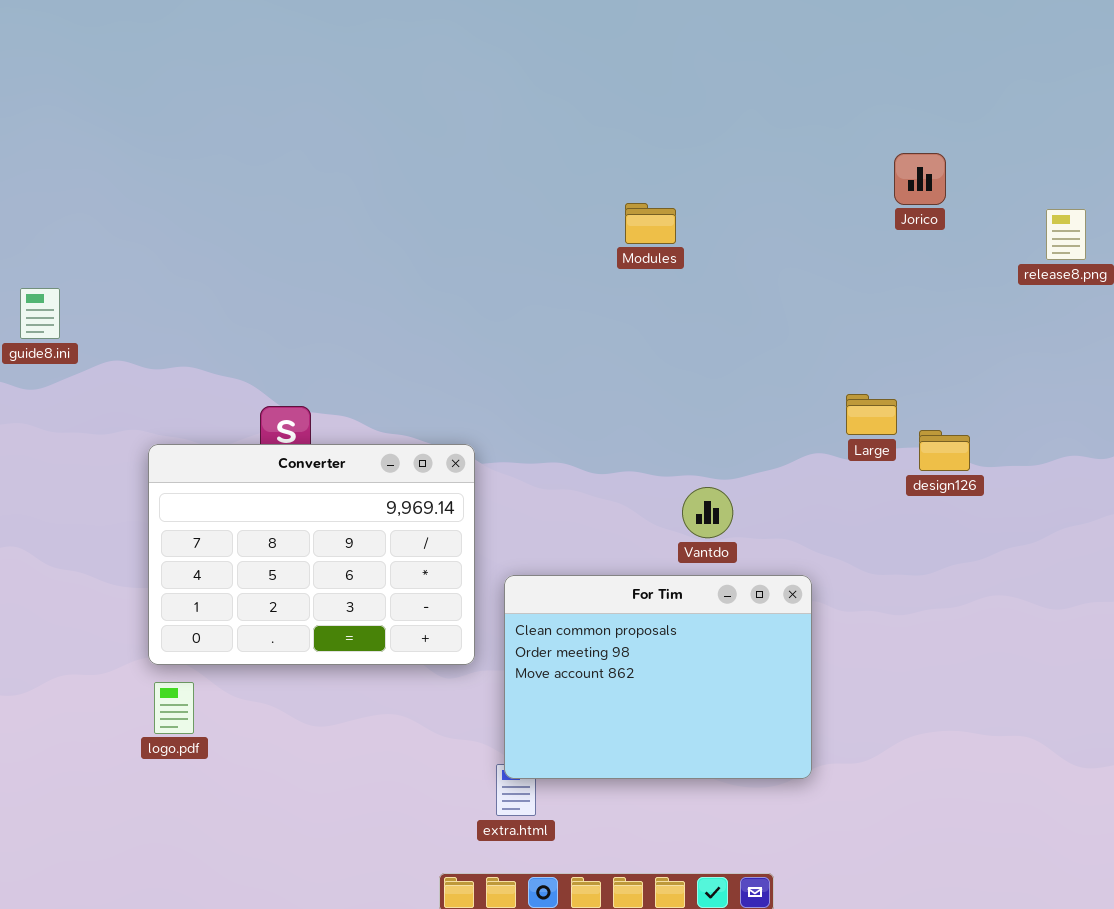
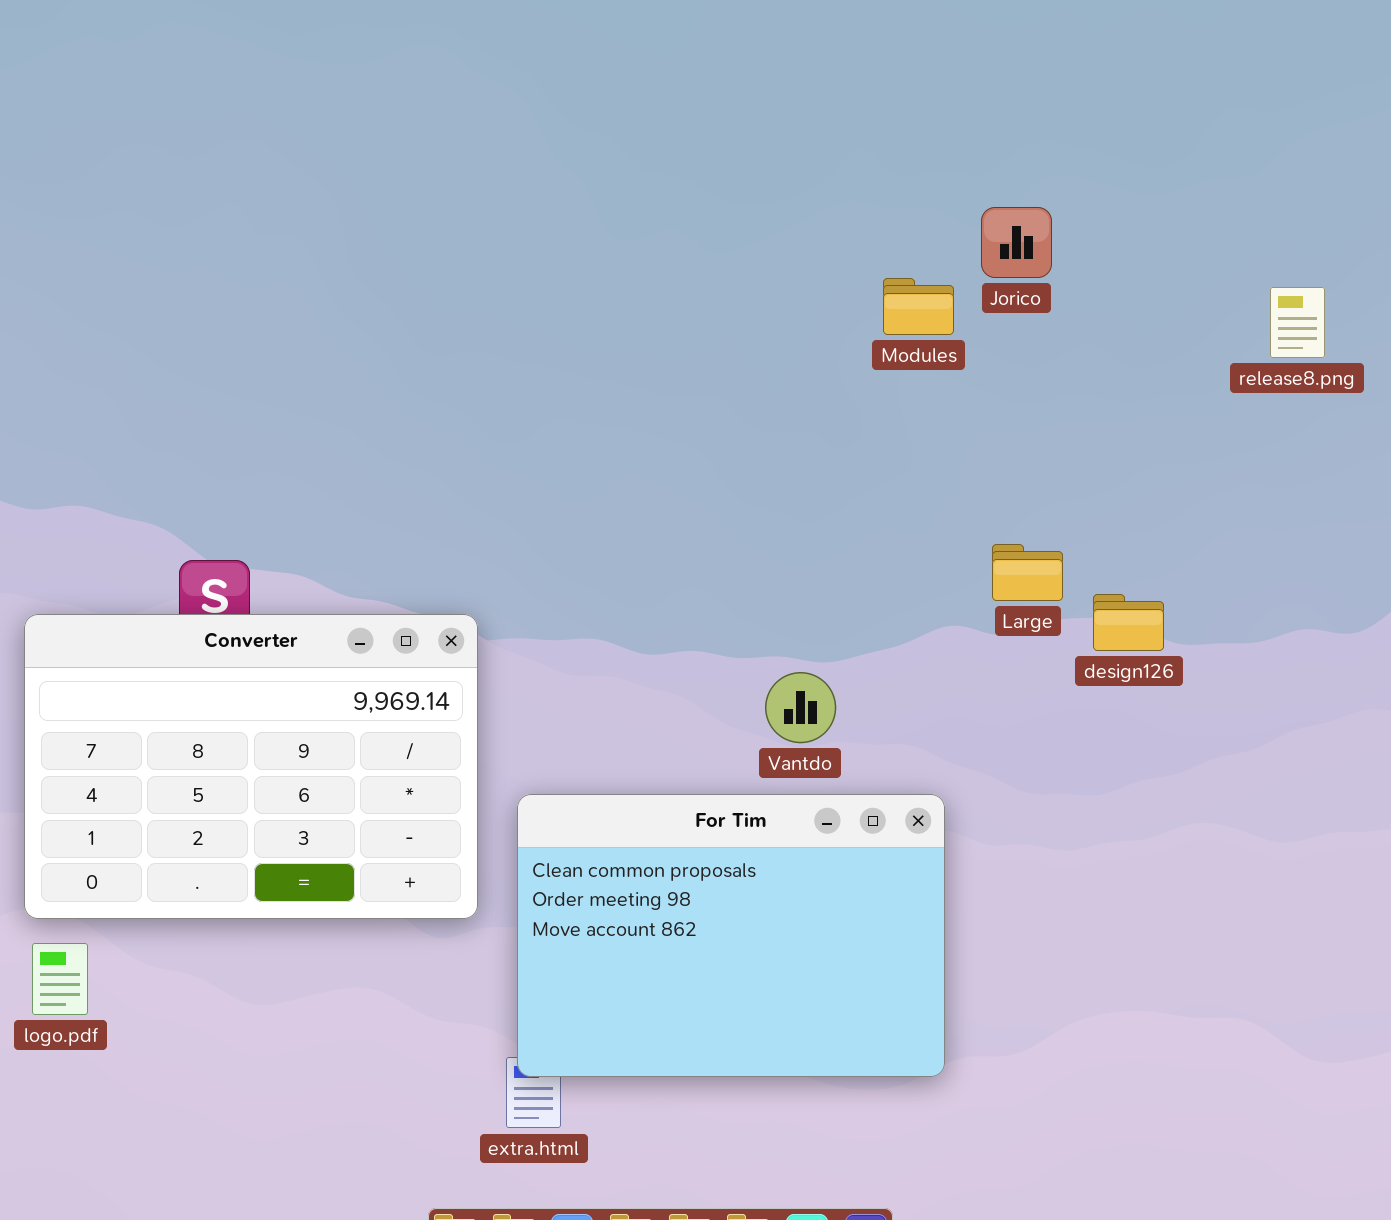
Jorico: [894,153,946,205] -> [981,207,1052,278], moved
Modules: [625,203,676,244] -> [883,278,954,335], moved

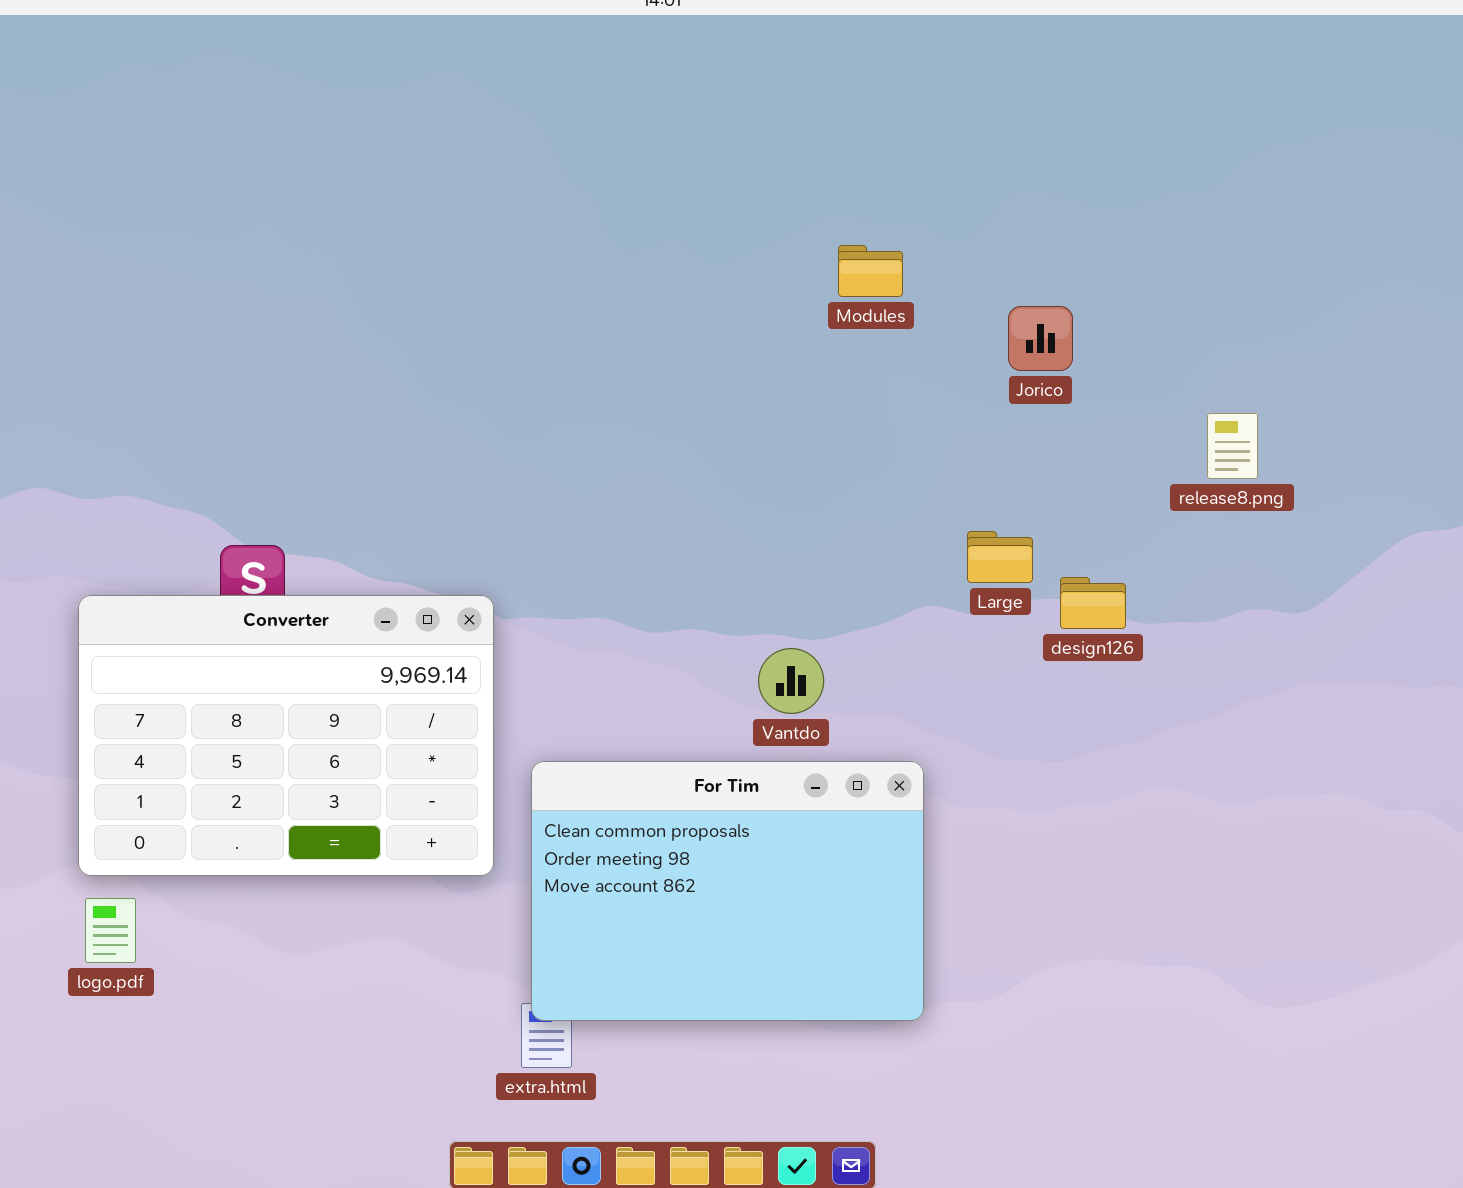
Jorico: [981,207,1052,278] -> [1008,306,1073,371], moved
Modules: [883,278,954,335] -> [838,245,903,297], moved
release8.png: [1270,287,1325,358] -> [1207,413,1258,479], moved

